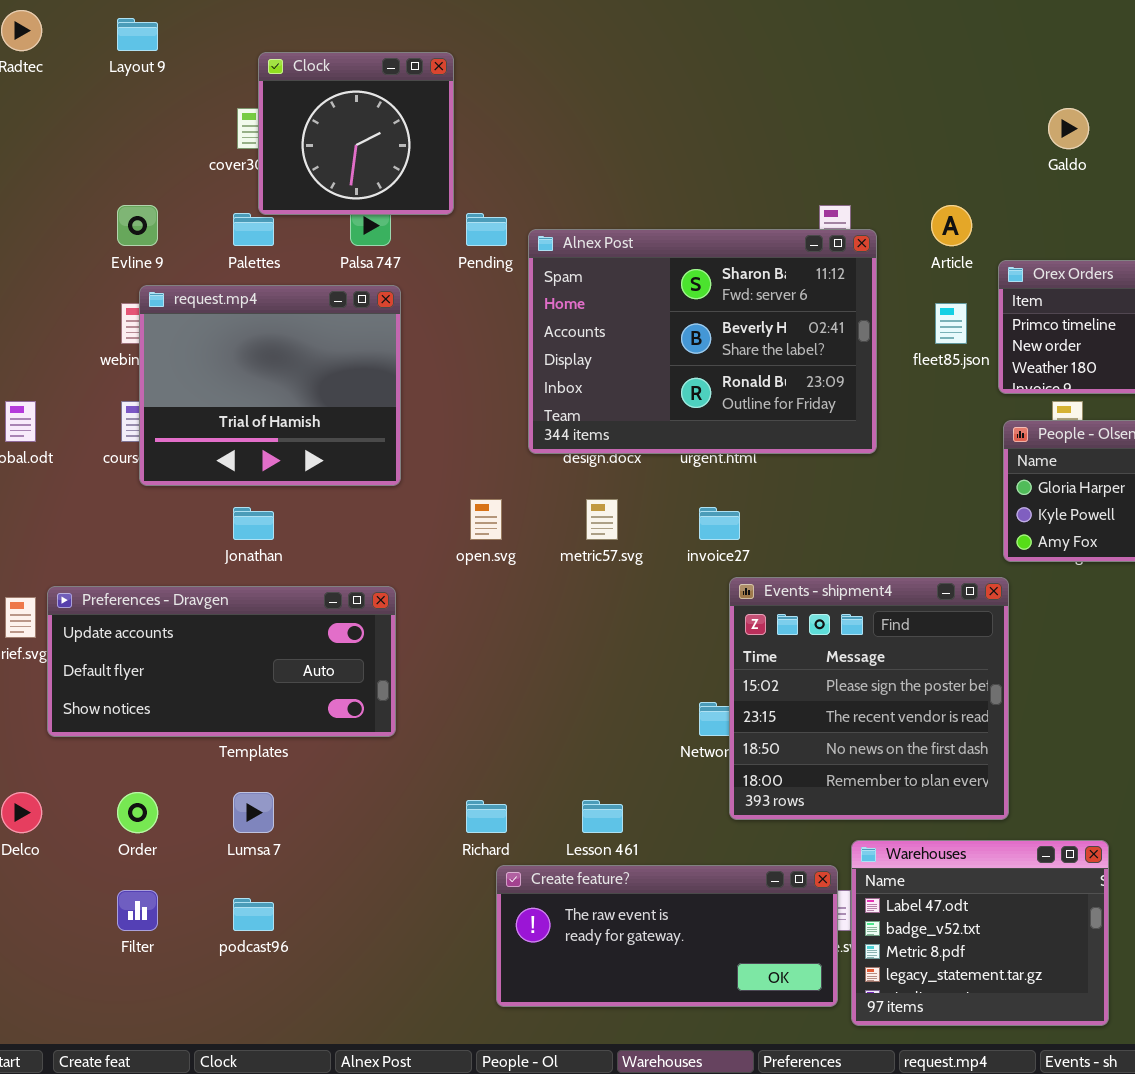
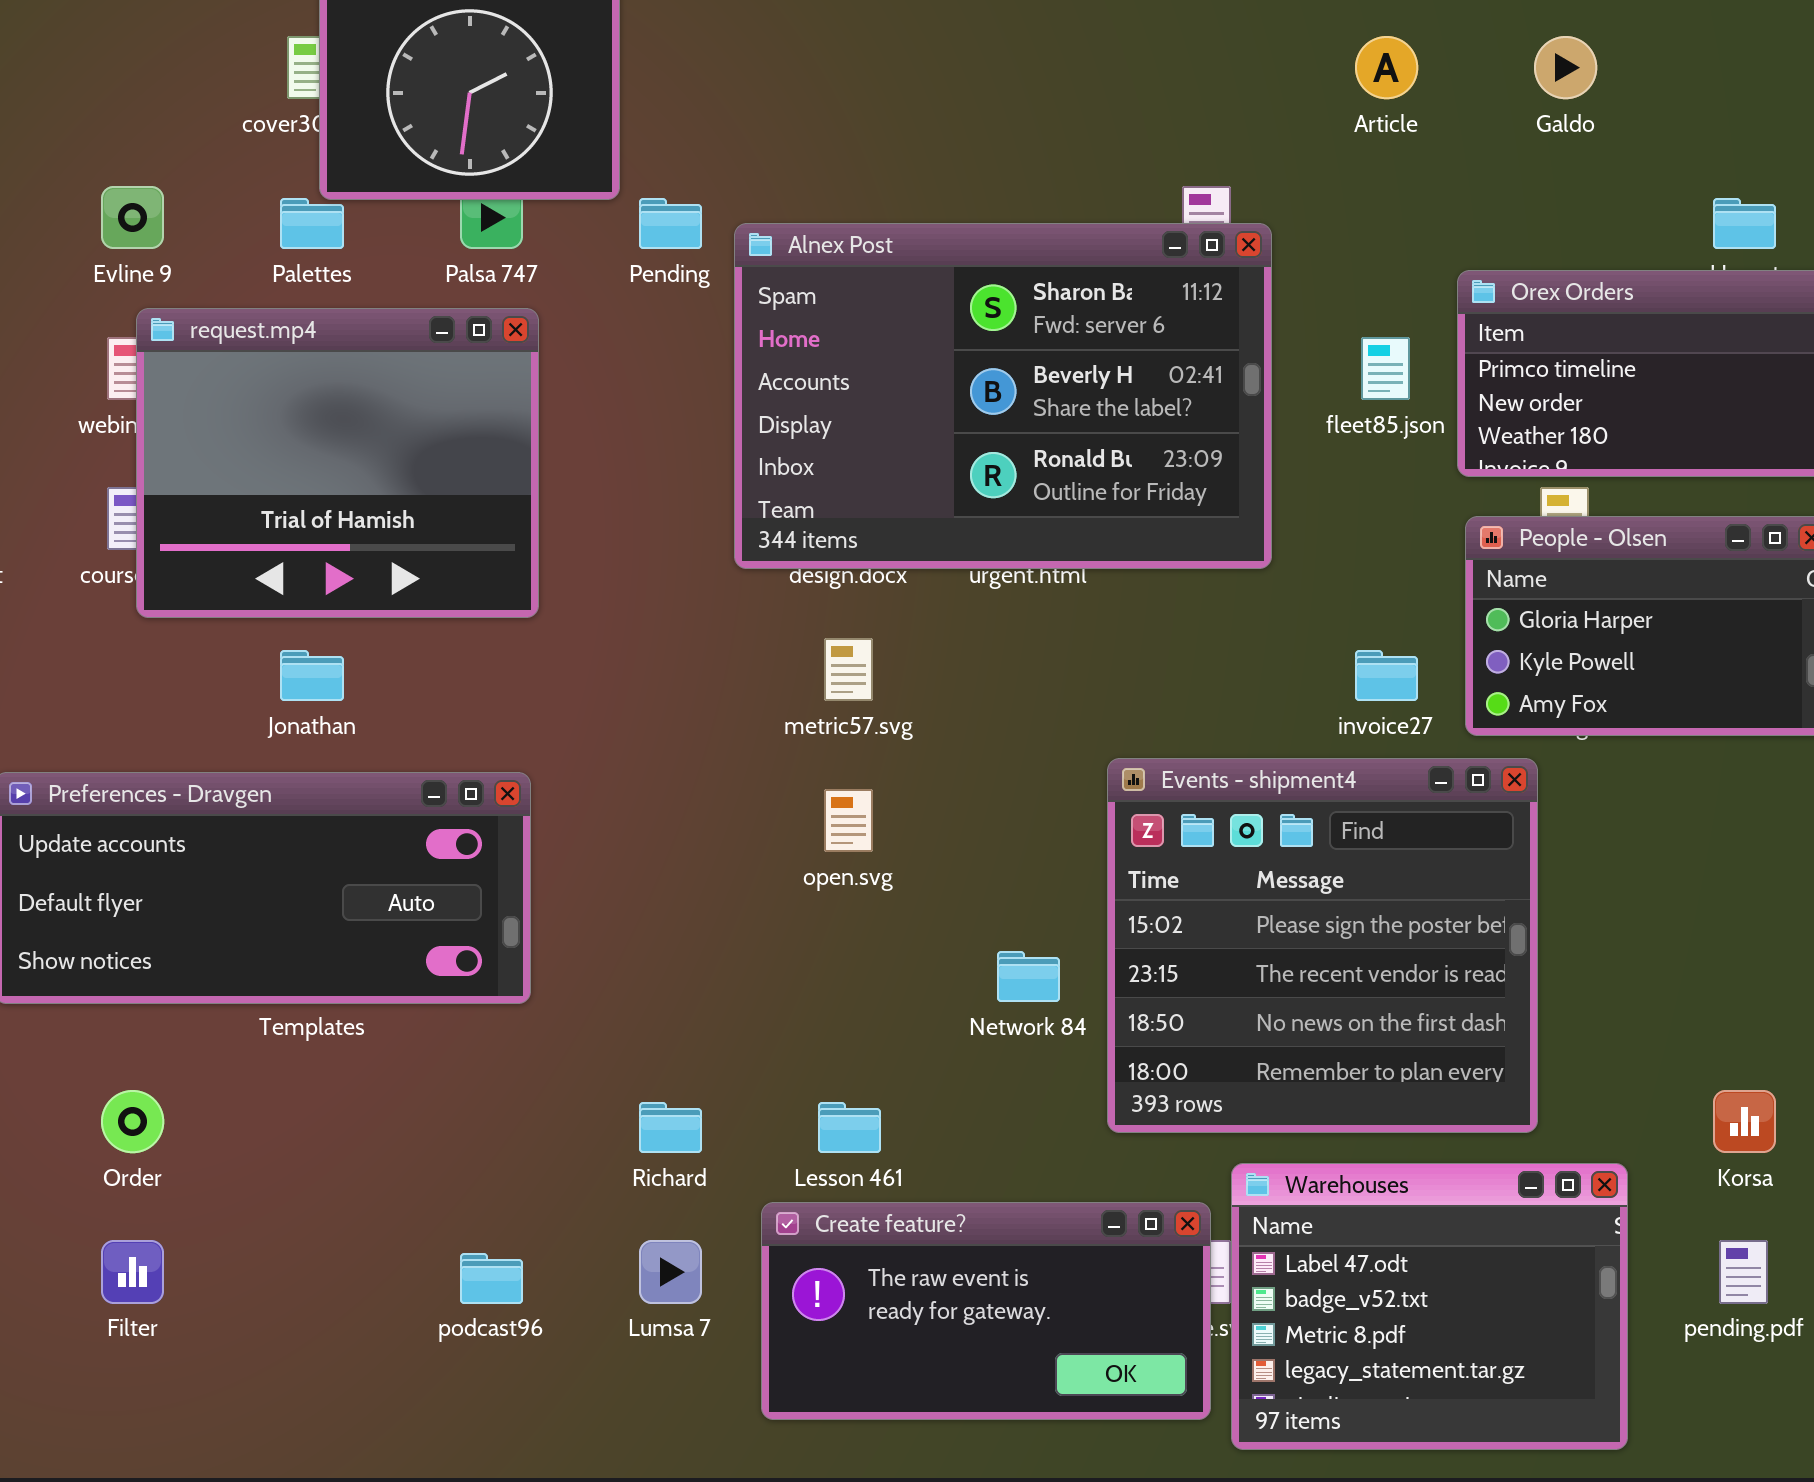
Article: [931,205,972,246] -> [1355,36,1418,99], moved
open.svg: [470,499,502,540] -> [824,789,873,852], moved
invoice27: [699,507,740,540] -> [1355,650,1418,701], moved
Events - shipment4: [729,577,1009,820] -> [1107,758,1538,1133], moved
Lumsa 7: [233,792,274,833] -> [639,1240,702,1304], moved
Create feature?: [496,865,838,1007] -> [761,1202,1211,1420], resized
podcast96: [233,898,274,931] -> [460,1253,523,1304], moved

